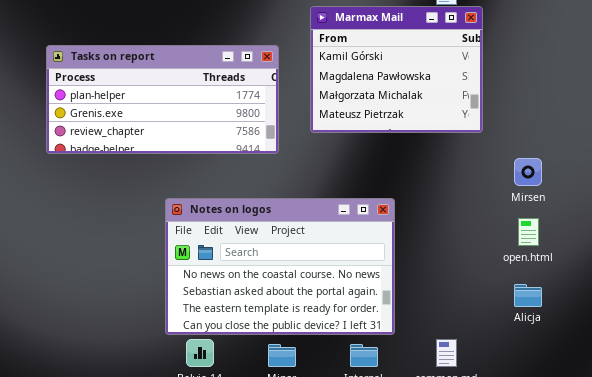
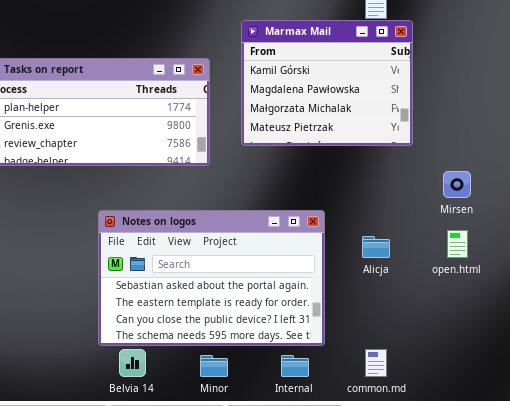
Notes on logos: [165,198,395,335] -> [98,210,325,346], scrolled down 1 row
Alicja: [514,284,542,307] -> [362,236,390,258], moved

